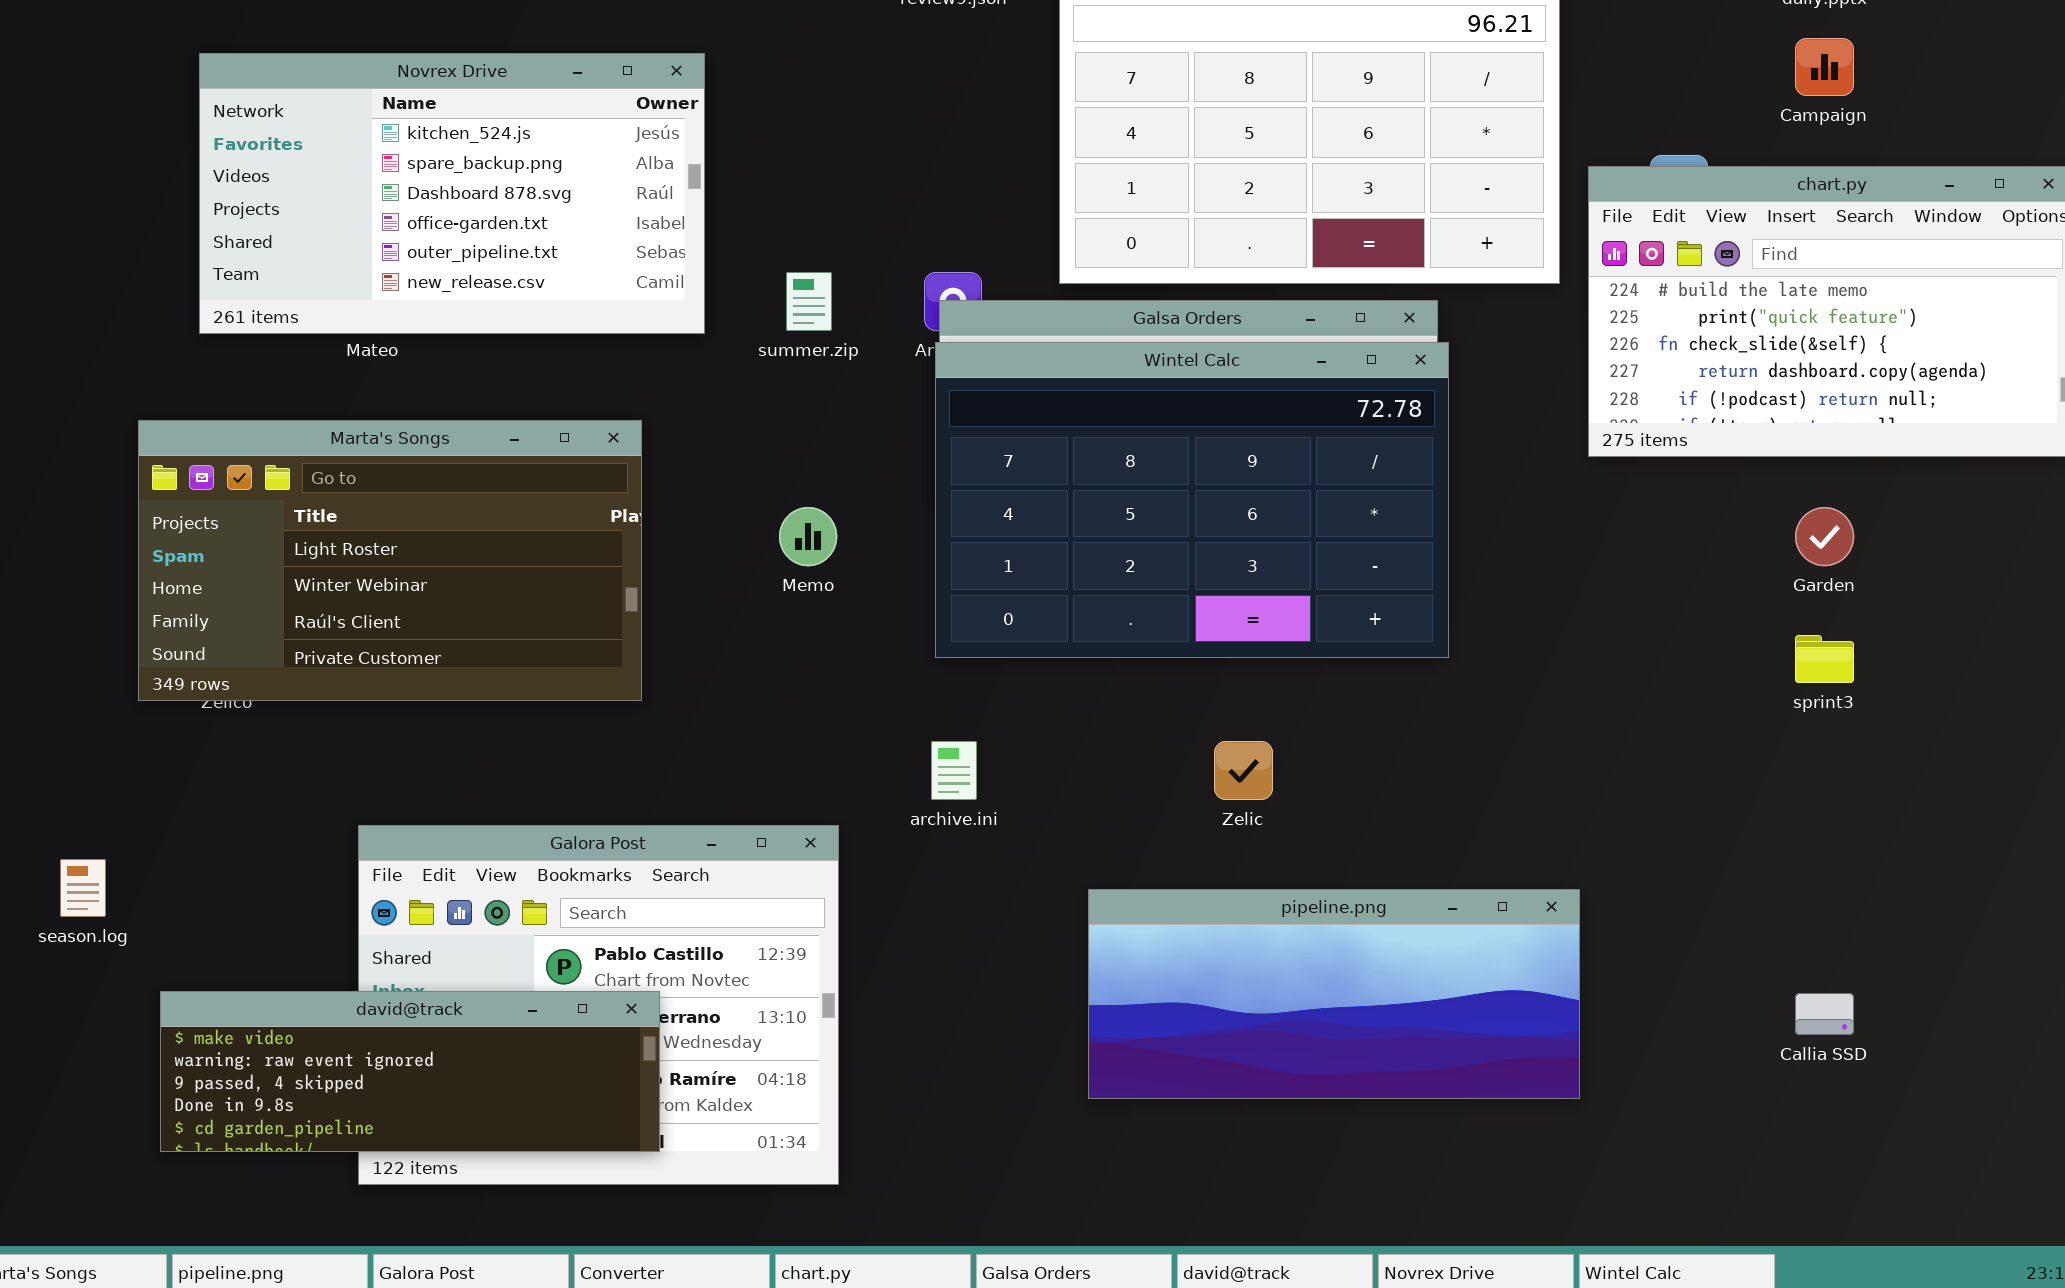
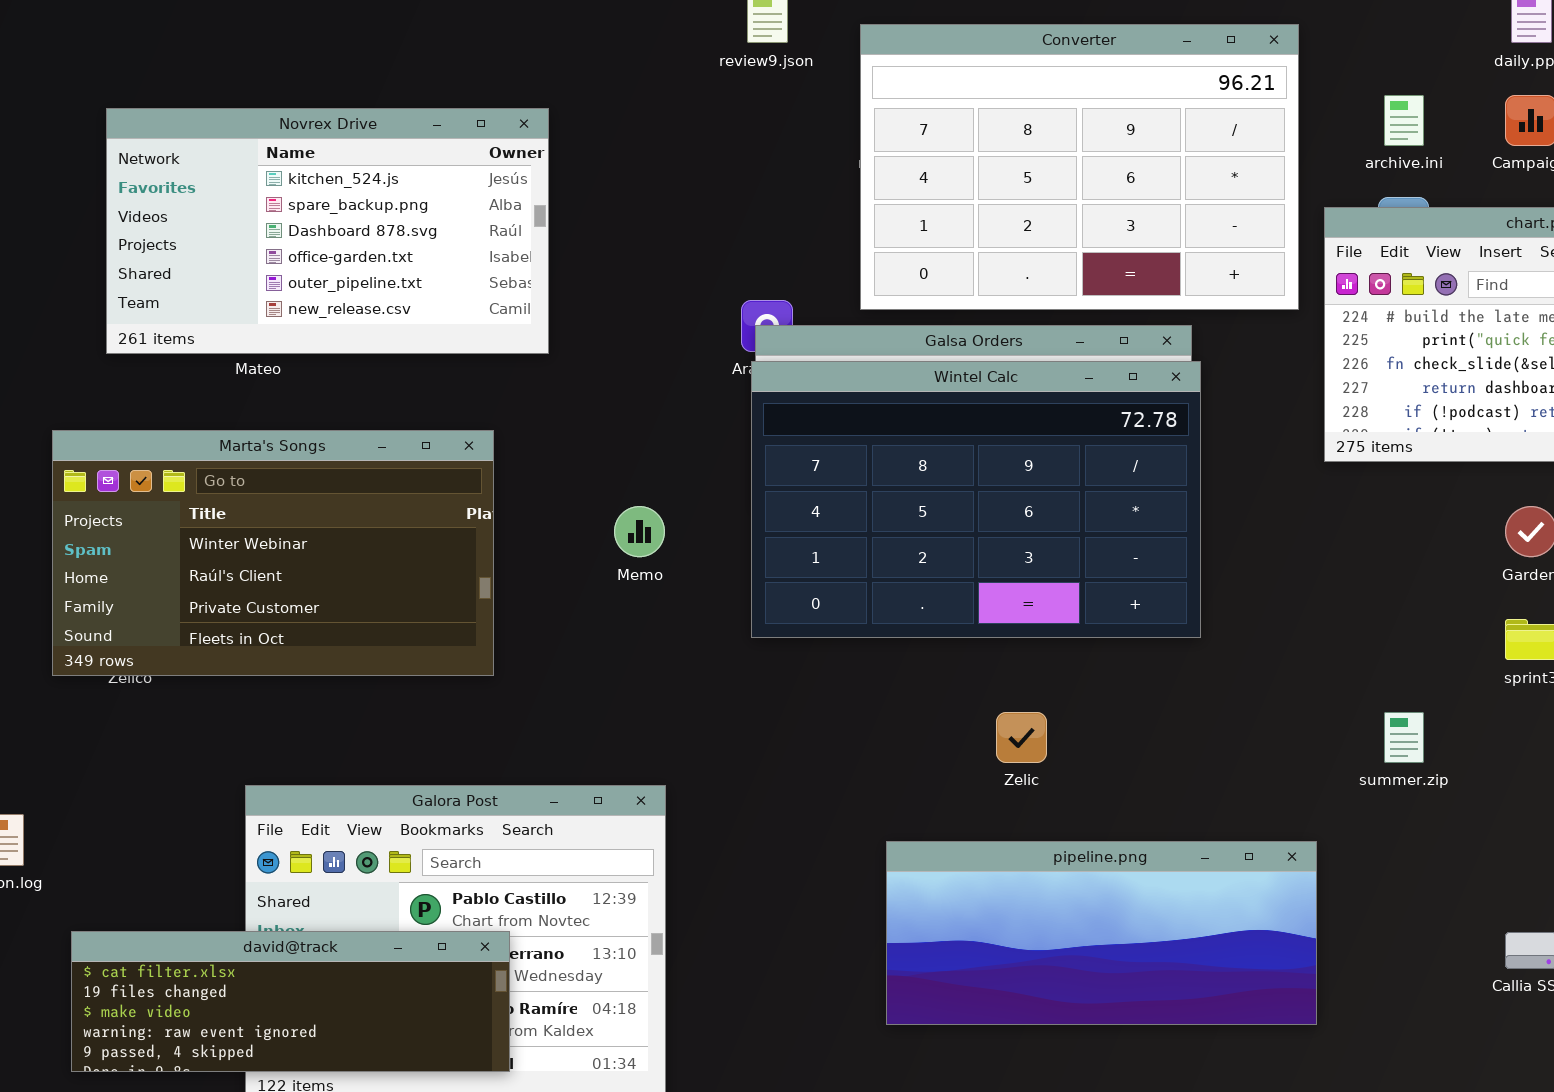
summer.zip: [786,272,832,331] -> [1384,712,1424,763], moved
Marta's Songs: [138,420,642,701] -> [52,430,494,676], scrolled down 1 row
archive.ini: [931,741,977,800] -> [1384,95,1424,146], moved
david@track: [160,991,660,1152] -> [71,931,510,1072], scrolled up 2 rows

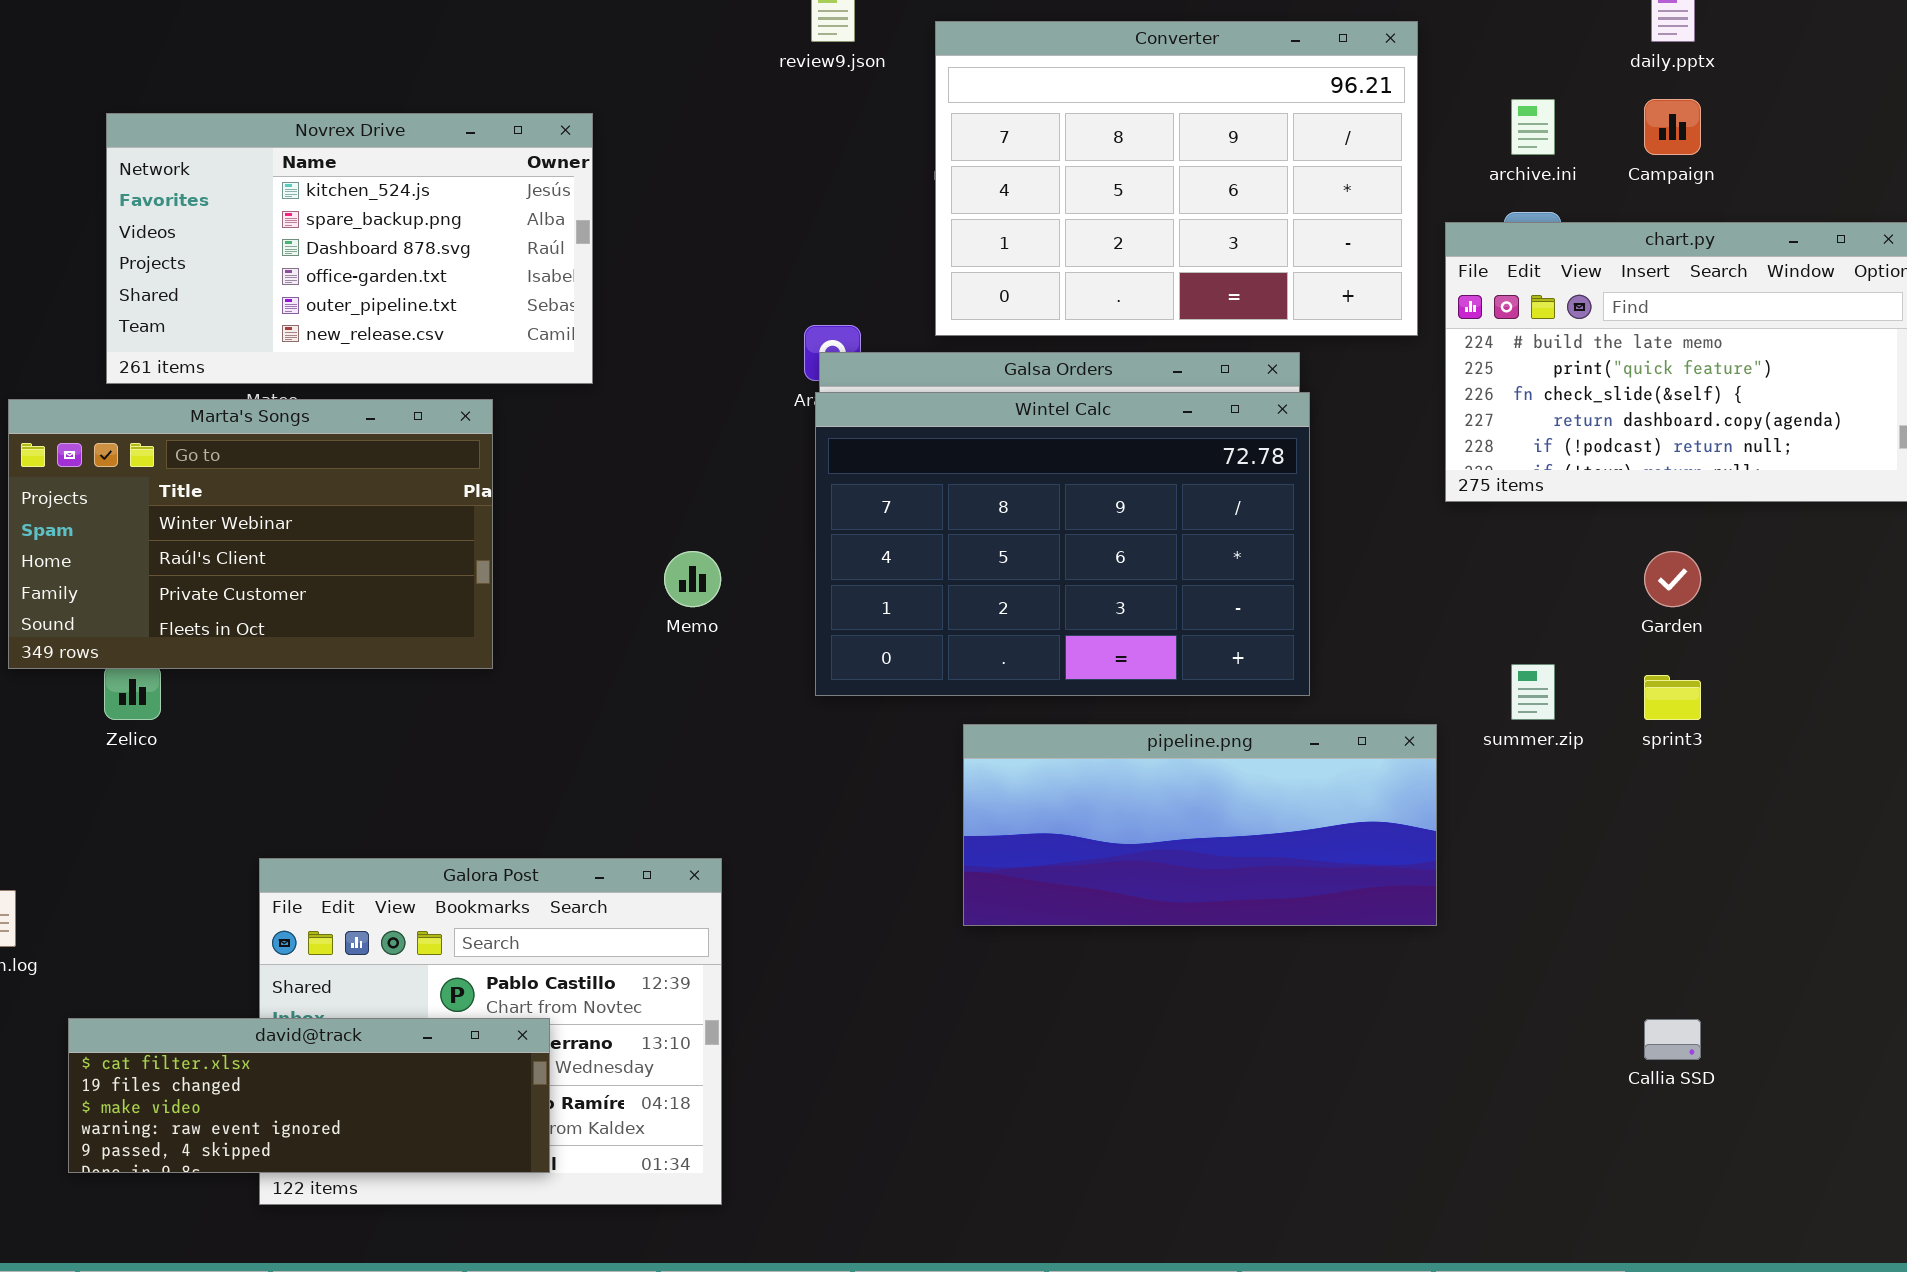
Marta's Songs: [52,430,494,676] -> [8,399,493,669], moved
summer.zip: [1384,712,1424,763] -> [1511,664,1555,720], moved
pipeline.png: [886,841,1317,1025] -> [963,724,1437,926], moved

